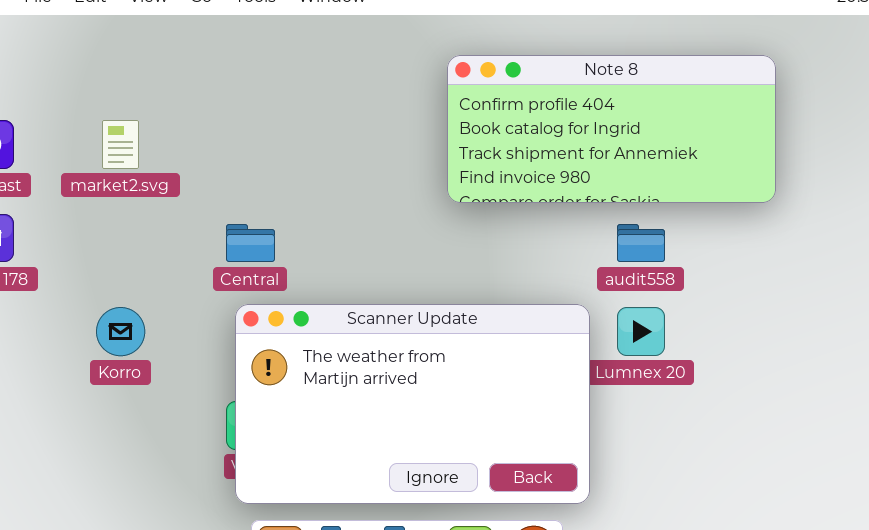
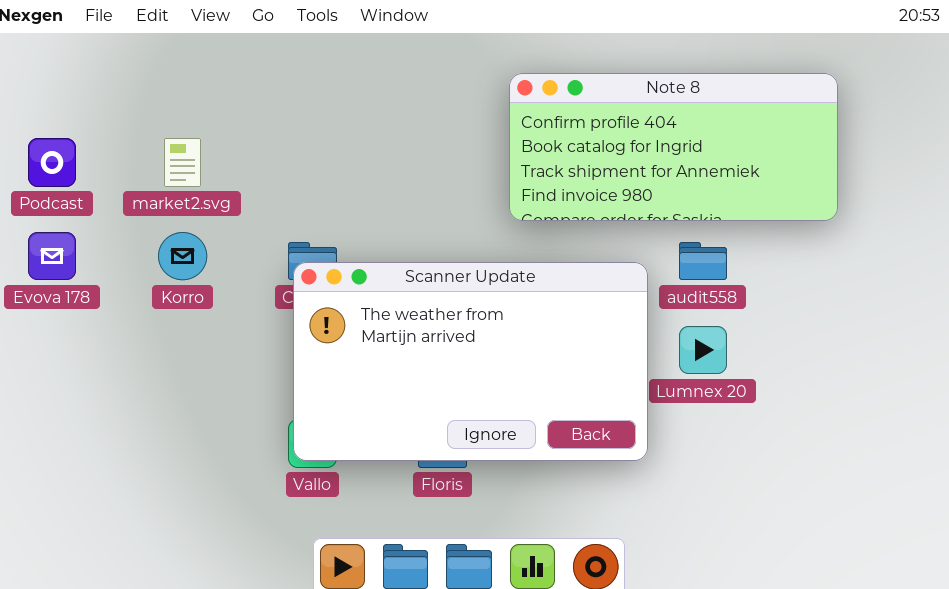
Scanner Update: [235,304,590,504] -> [293,262,648,461], moved
Korro: [96,307,145,356] -> [158,232,207,280], moved

